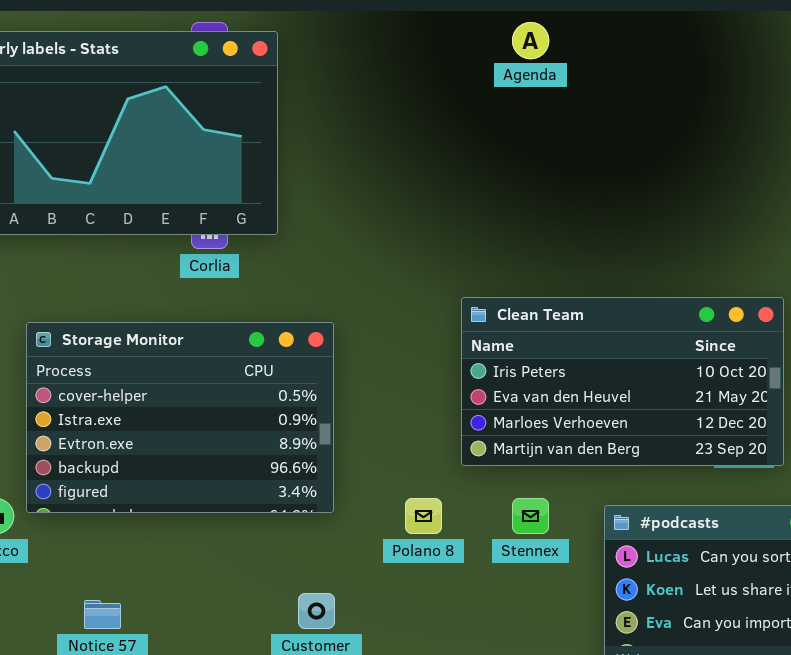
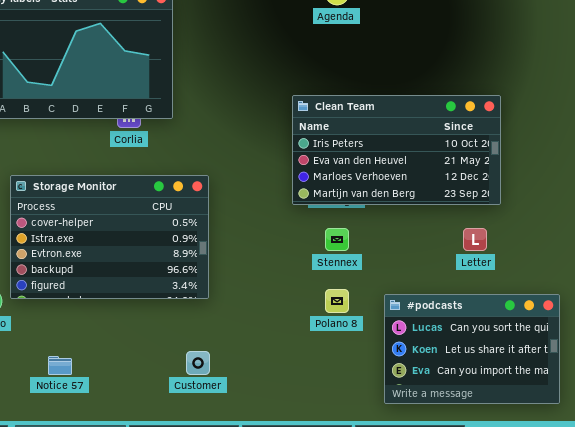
Clean Team: [461,297,784,466] -> [292,95,501,205], moved
Polano 8: [405,498,442,534] -> [325,289,349,313], moved
Stennex: [512,498,549,534] -> [325,228,349,251], moved

